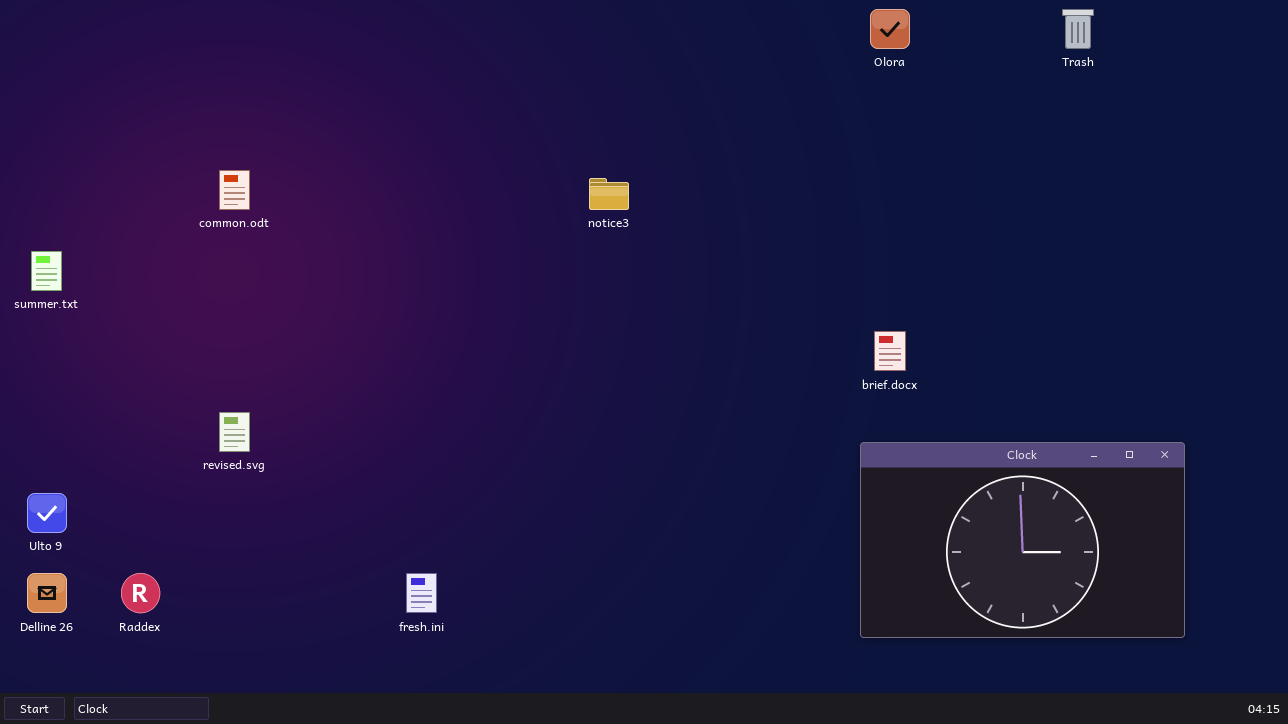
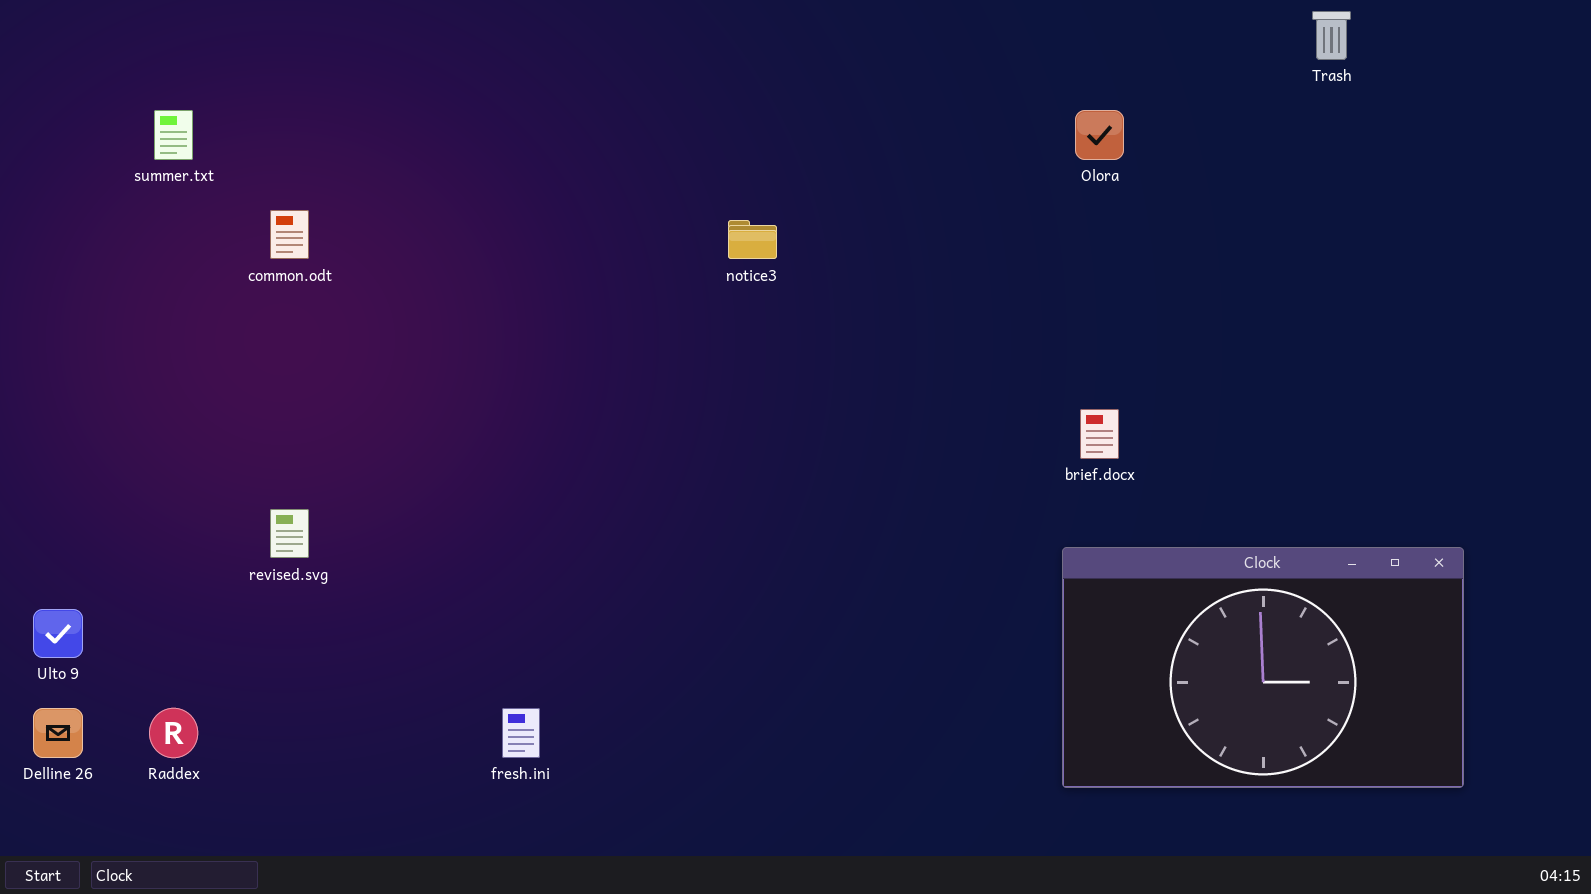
Olora: [870,9,910,49] -> [1075,110,1124,160], moved
summer.txt: [31,251,62,291] -> [154,110,193,160], moved

